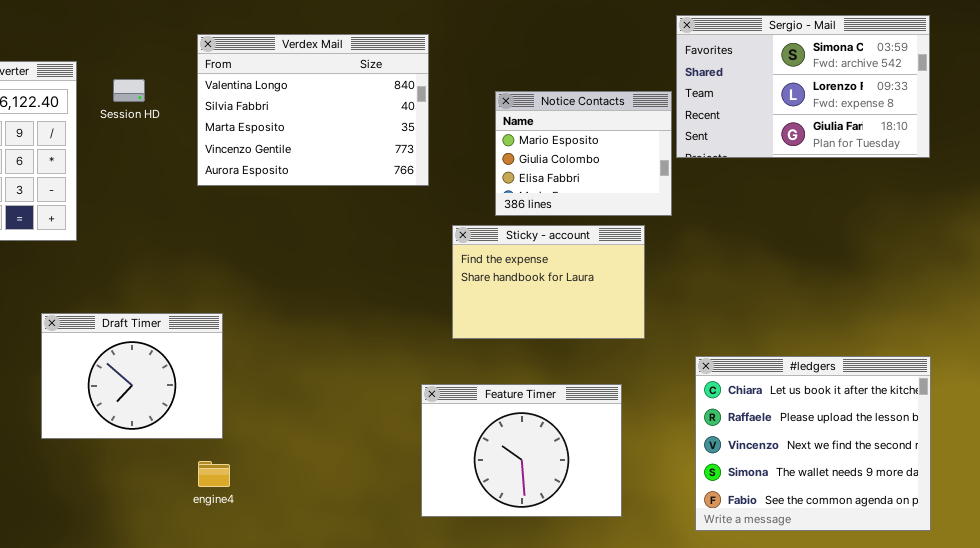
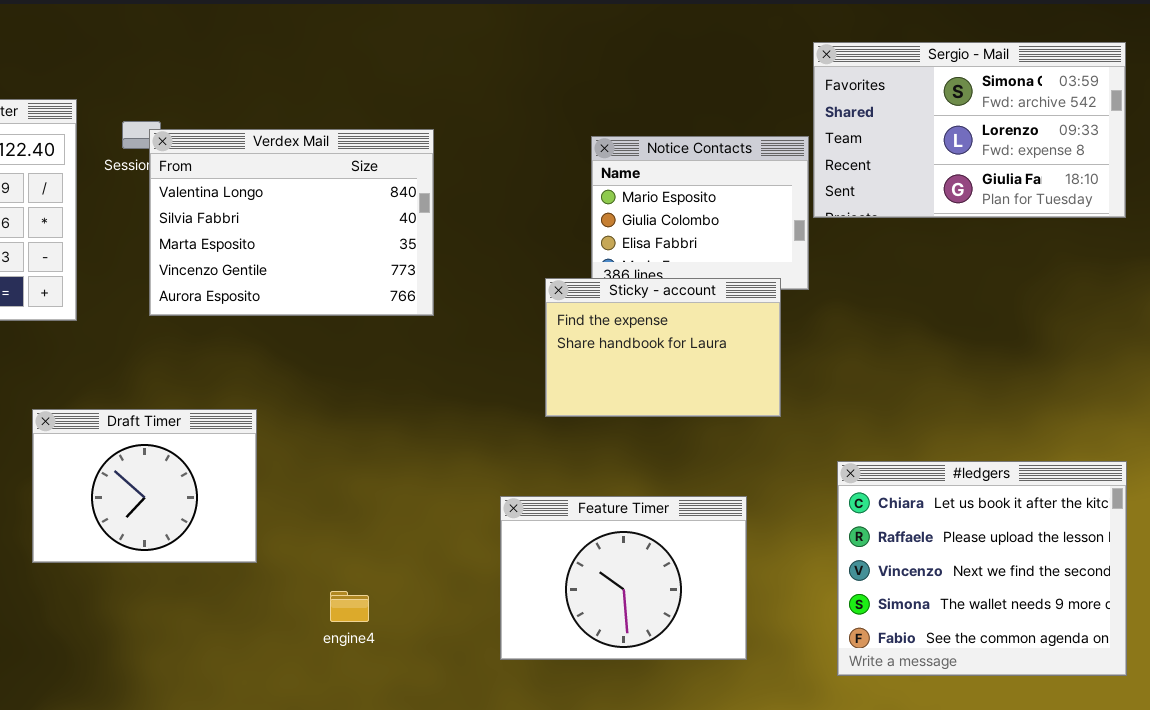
Verdex Mail: [197,34,429,186] -> [149,129,434,316], moved
Sticky - account: [452,225,645,339] -> [545,278,781,417], moved
engine4: [198,461,230,487] -> [330,591,369,622], moved

